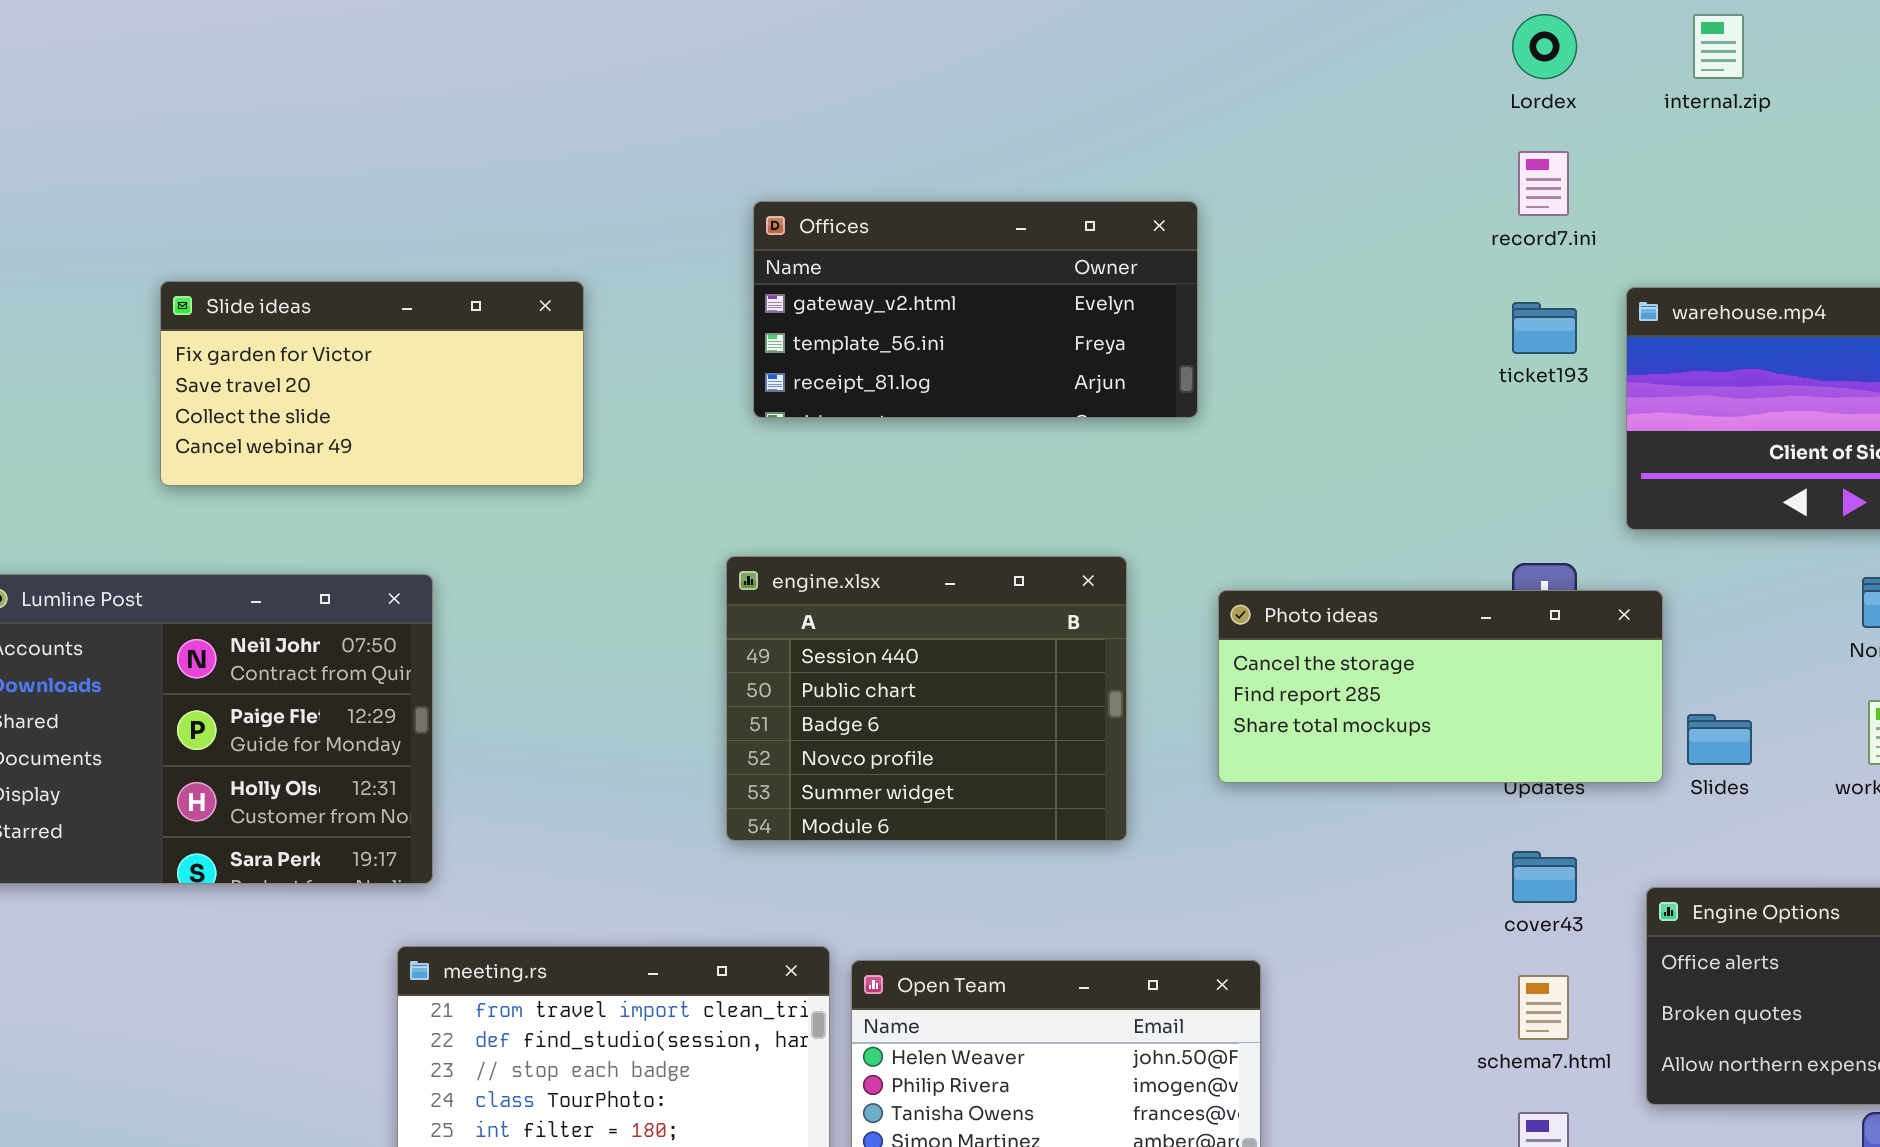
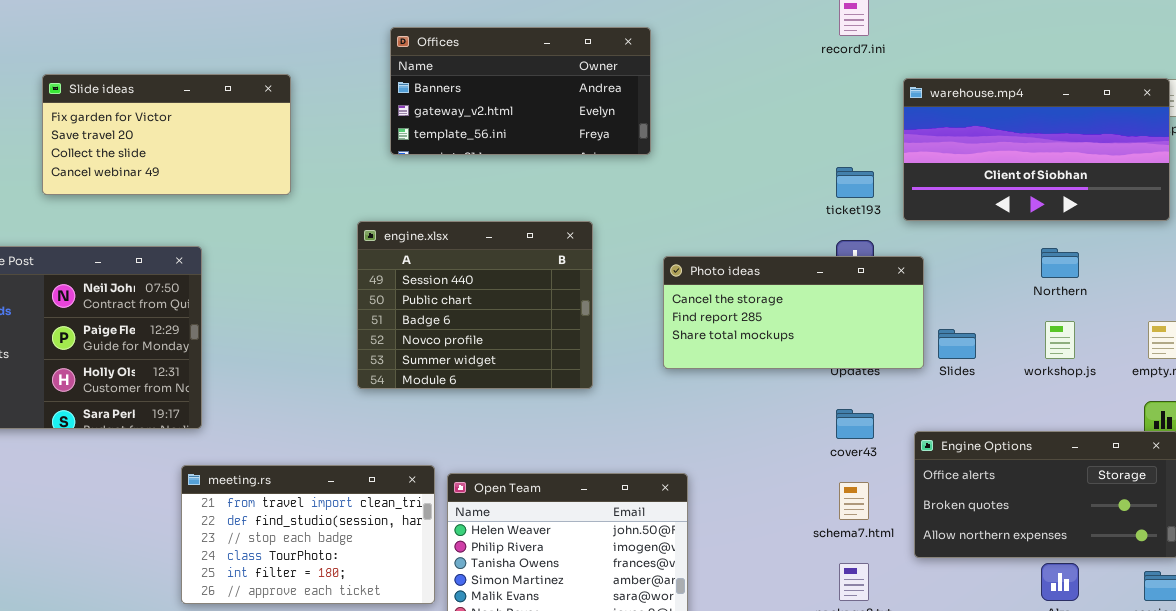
Offices: [753,201,1198,418] -> [390,27,651,155], scrolled up 1 row
ticket193: [1512,302,1577,354] -> [836,167,874,198], moved
engine.xlsx: [726,556,1127,841] -> [357,221,593,389], moved

